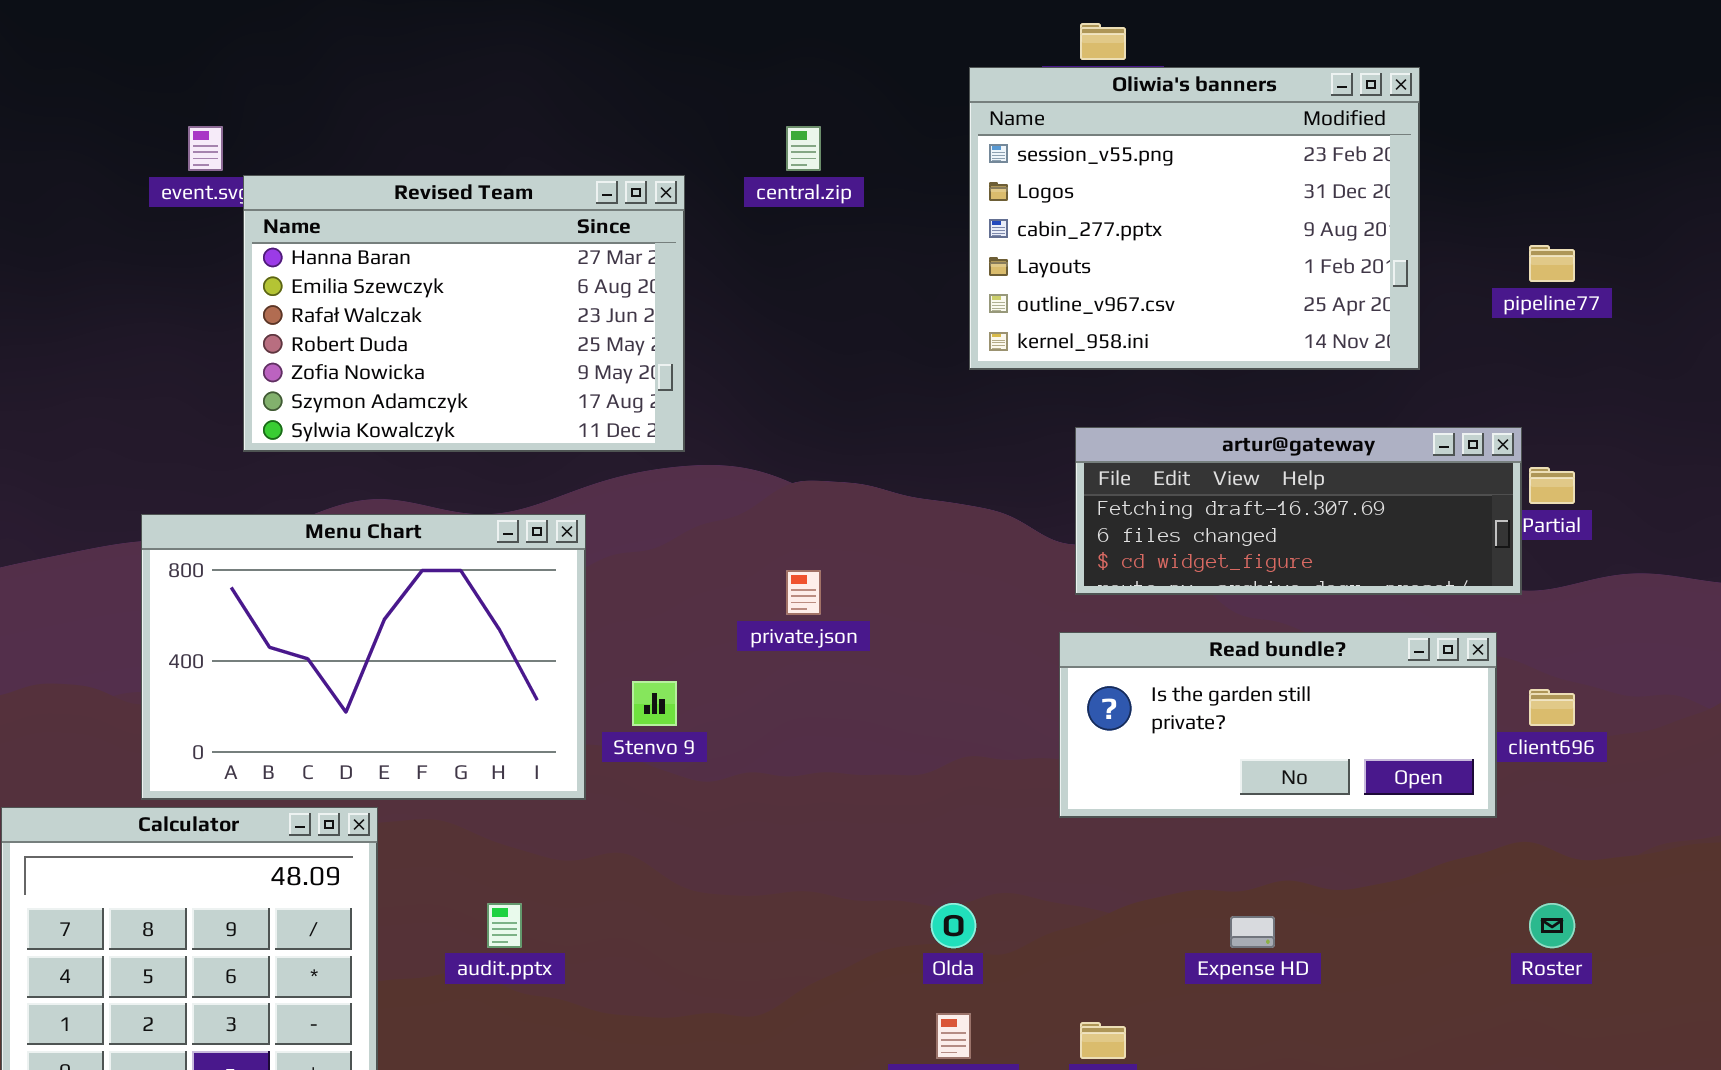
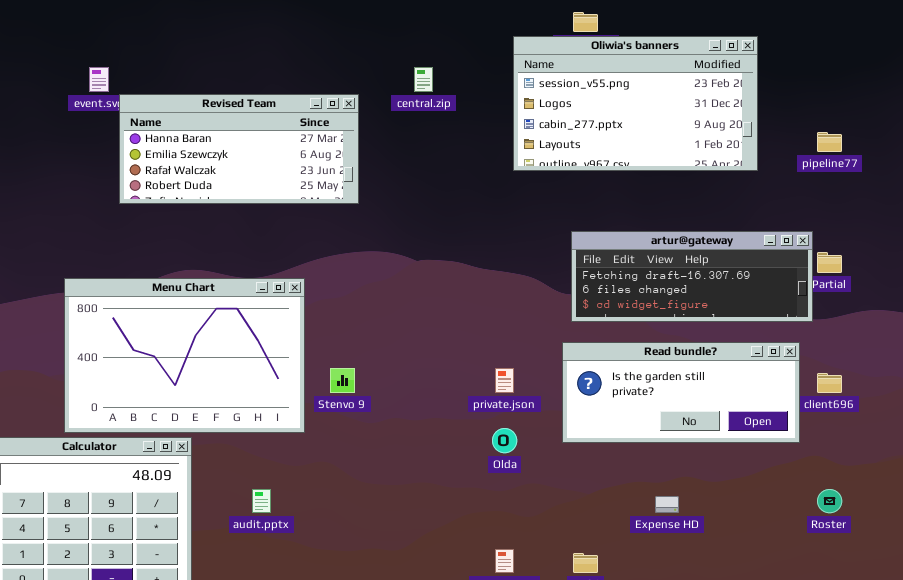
Oliwia's banners: [969,67,1420,370] -> [513,36,758,171], resized
Revised Team: [243,175,685,452] -> [119,94,359,204], resized
private.json: [786,570,821,615] -> [495,368,514,393], moved
Olda: [931,903,976,948] -> [492,428,517,453], moved

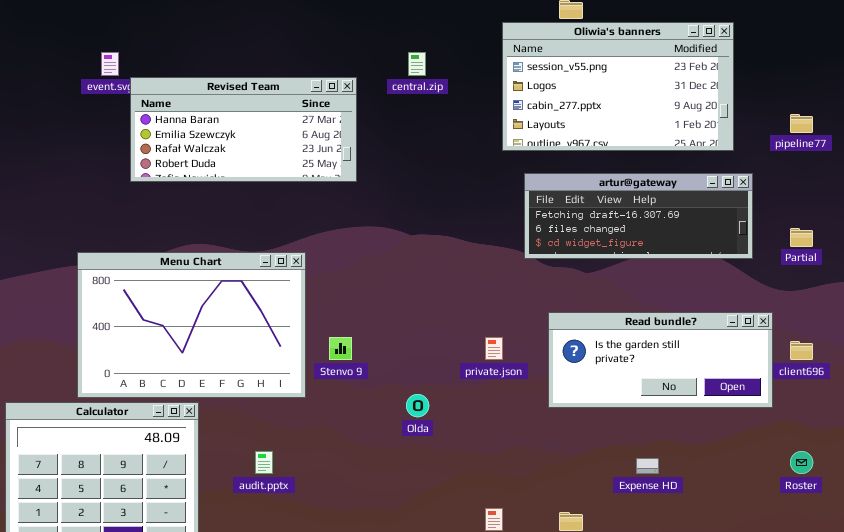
artur@gateway: [571,231,813,322] -> [524,173,753,259], moved
Olda: [492,428,517,453] -> [406,394,429,417], moved

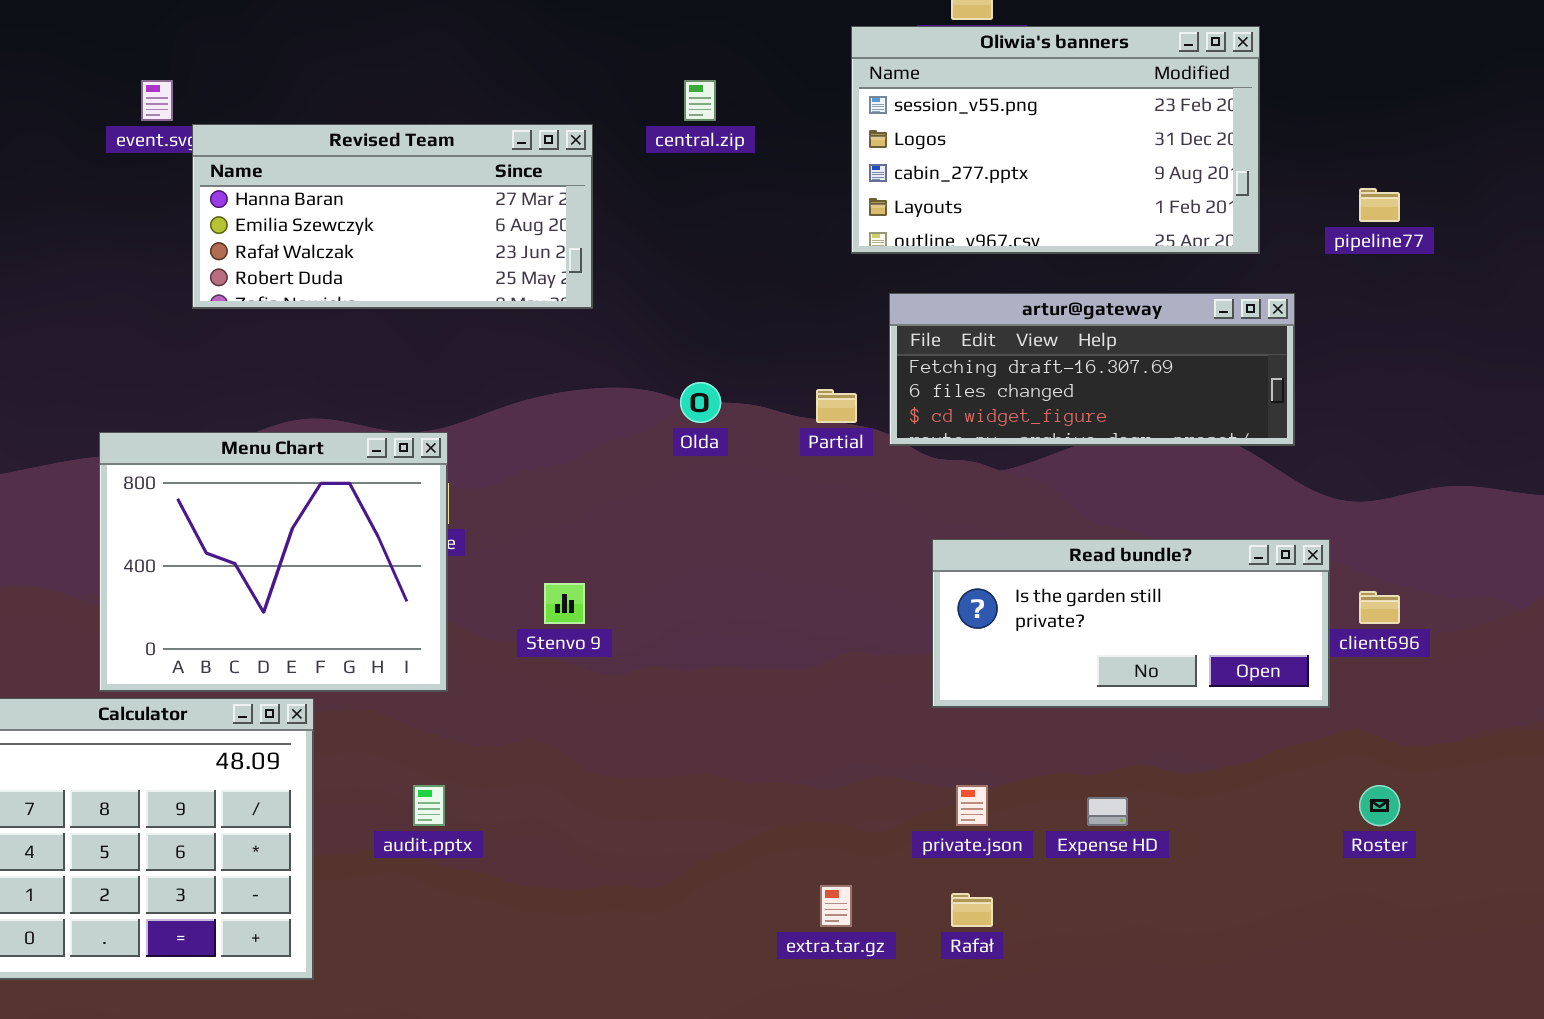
Partial: [790,228,813,247] -> [816,389,857,423], moved
Menu Chart: [77,252,306,398] -> [99,432,448,692], resized
private.json: [485,337,503,360] -> [956,785,988,826], moved
Olda: [406,394,429,417] -> [680,382,721,423], moved

